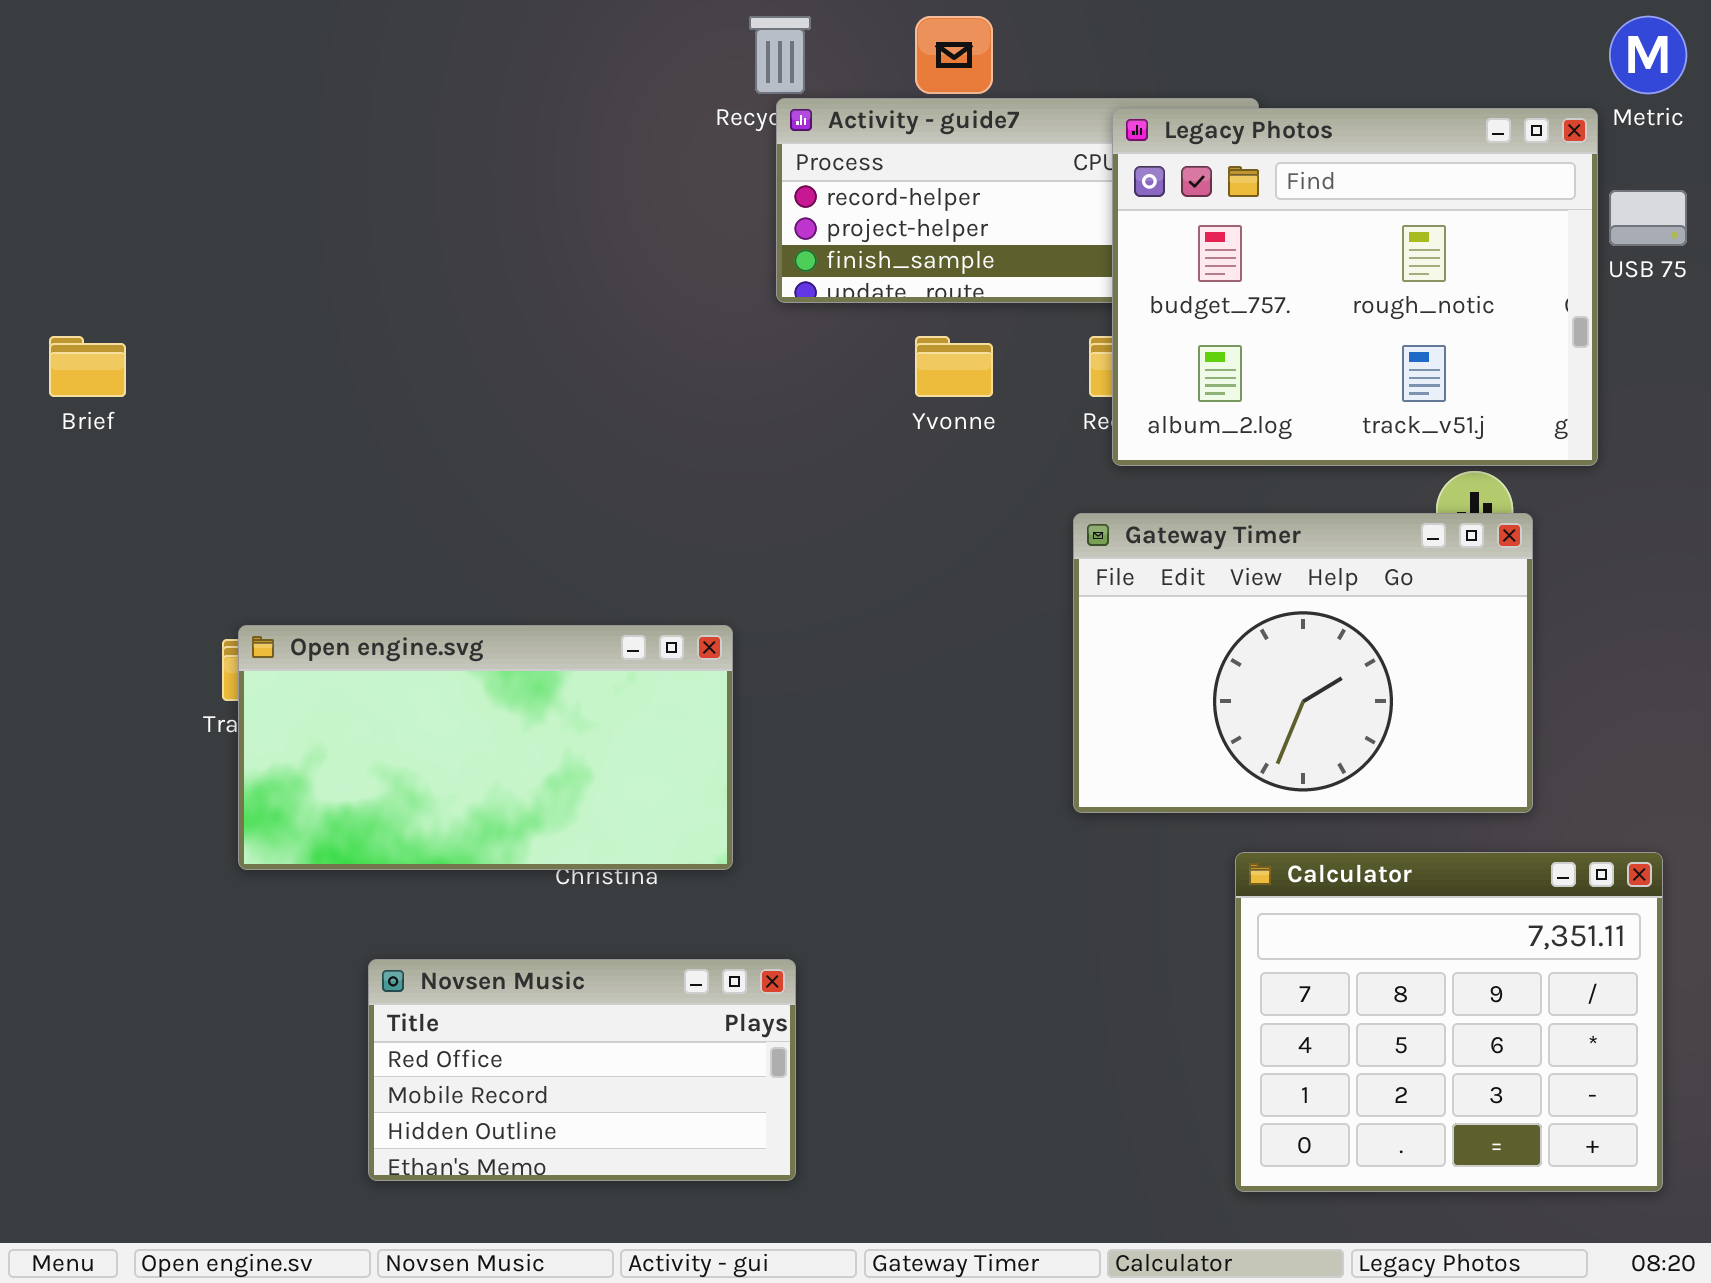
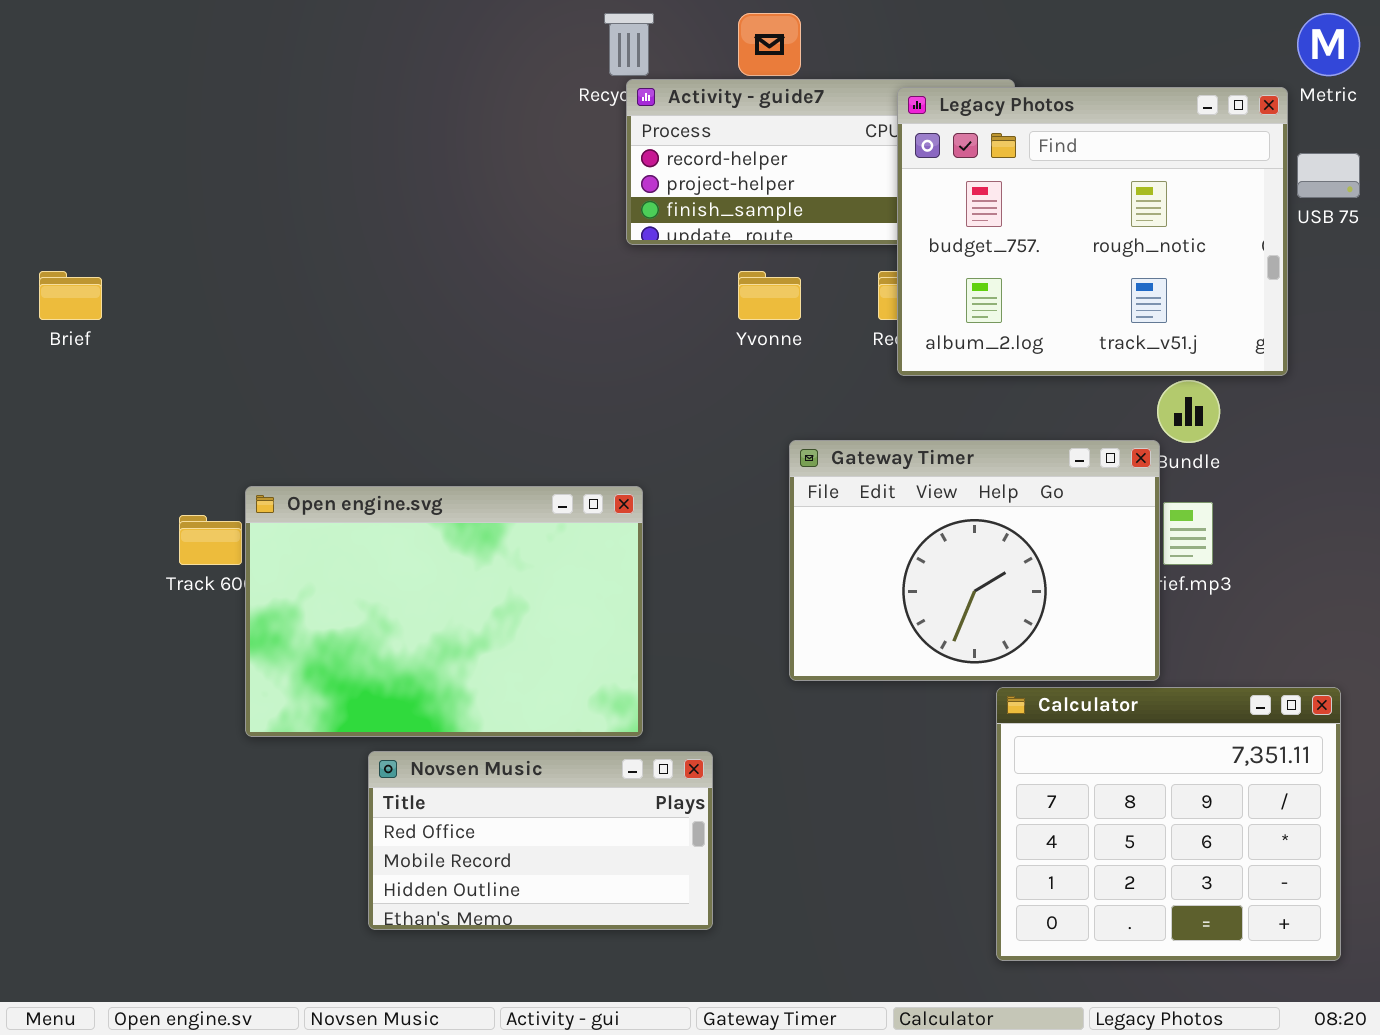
Gateway Timer: [1073,513,1533,813] -> [789,440,1160,681], moved
Open engine.svg: [238,625,733,870] -> [245,486,643,737], moved, resized
Novsen Music: [368,959,796,1181] -> [368,751,713,930], moved

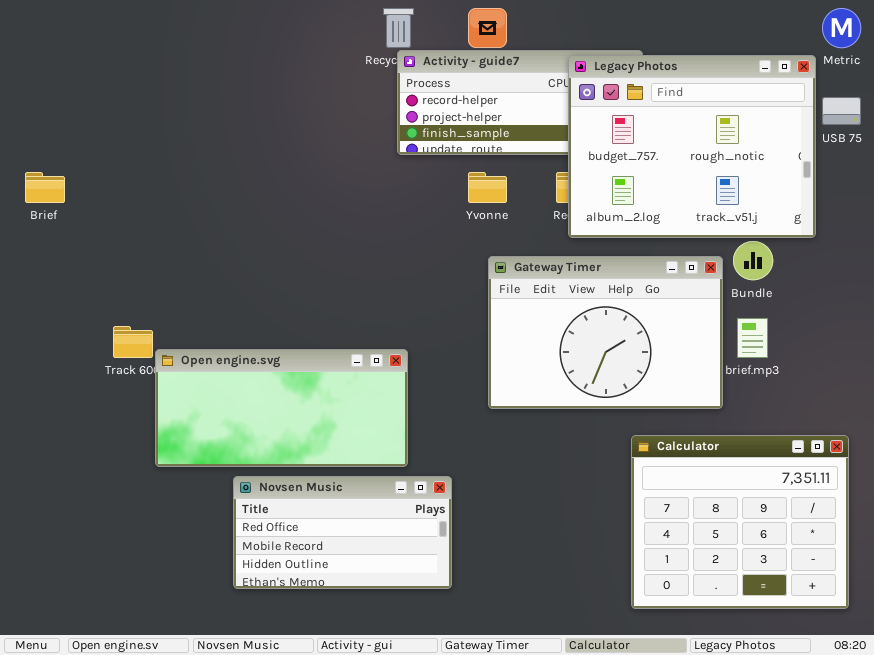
Gateway Timer: [789,440,1160,681] -> [488,256,723,409], moved
Open engine.svg: [245,486,643,737] -> [155,349,408,467], resized

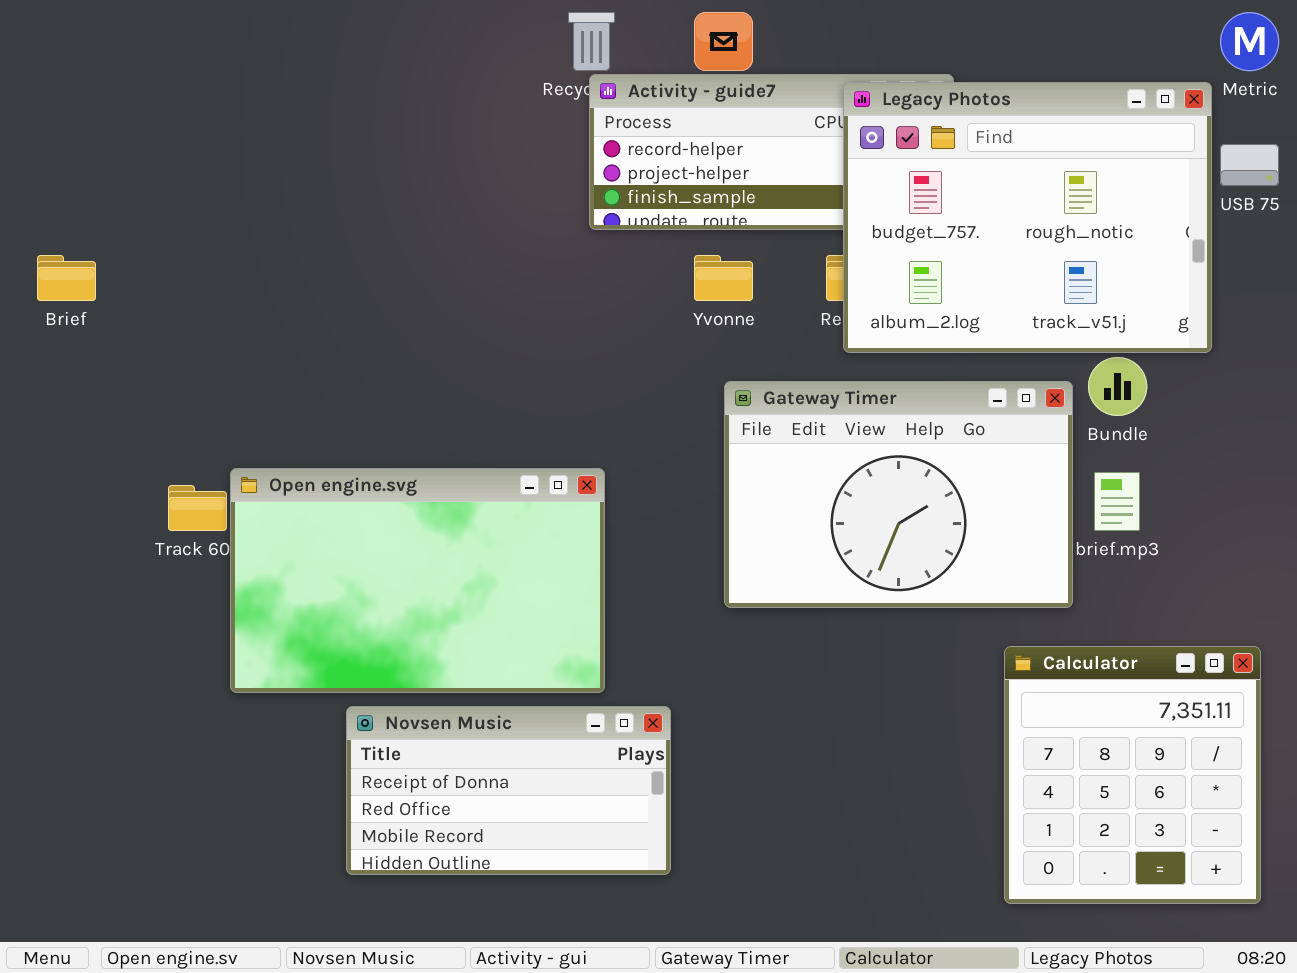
Open engine.svg: [155,349,408,467] -> [230,468,605,693], resized
Calculator: [631,435,849,609] -> [1004,646,1261,904], resized
Novsen Music: [233,476,452,589] -> [346,706,671,875], scrolled up 1 row

